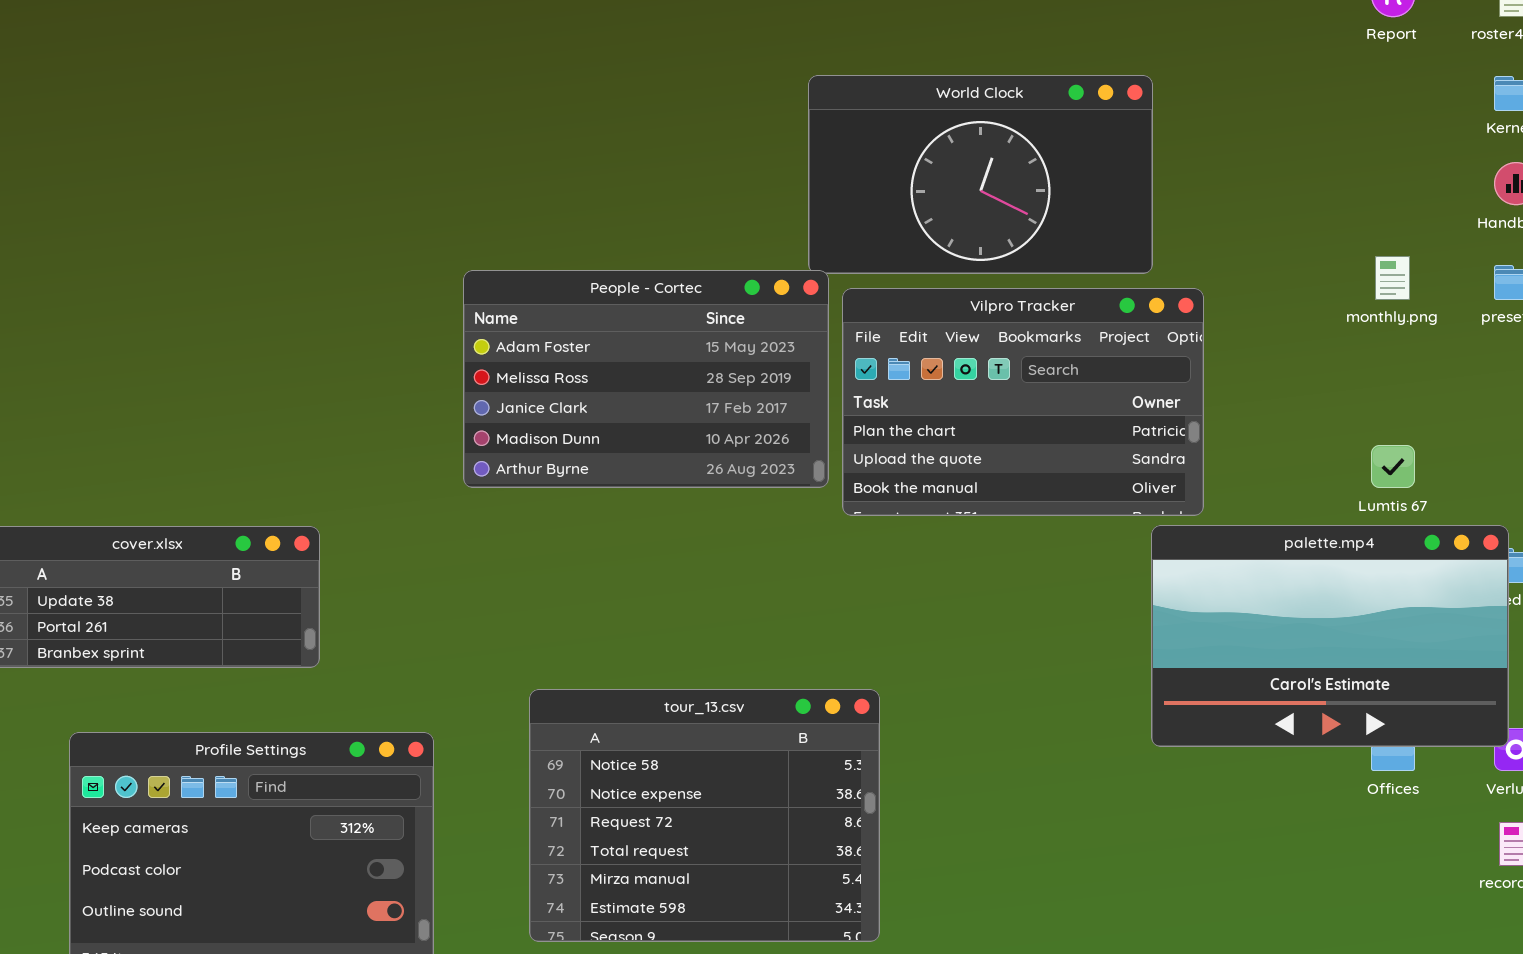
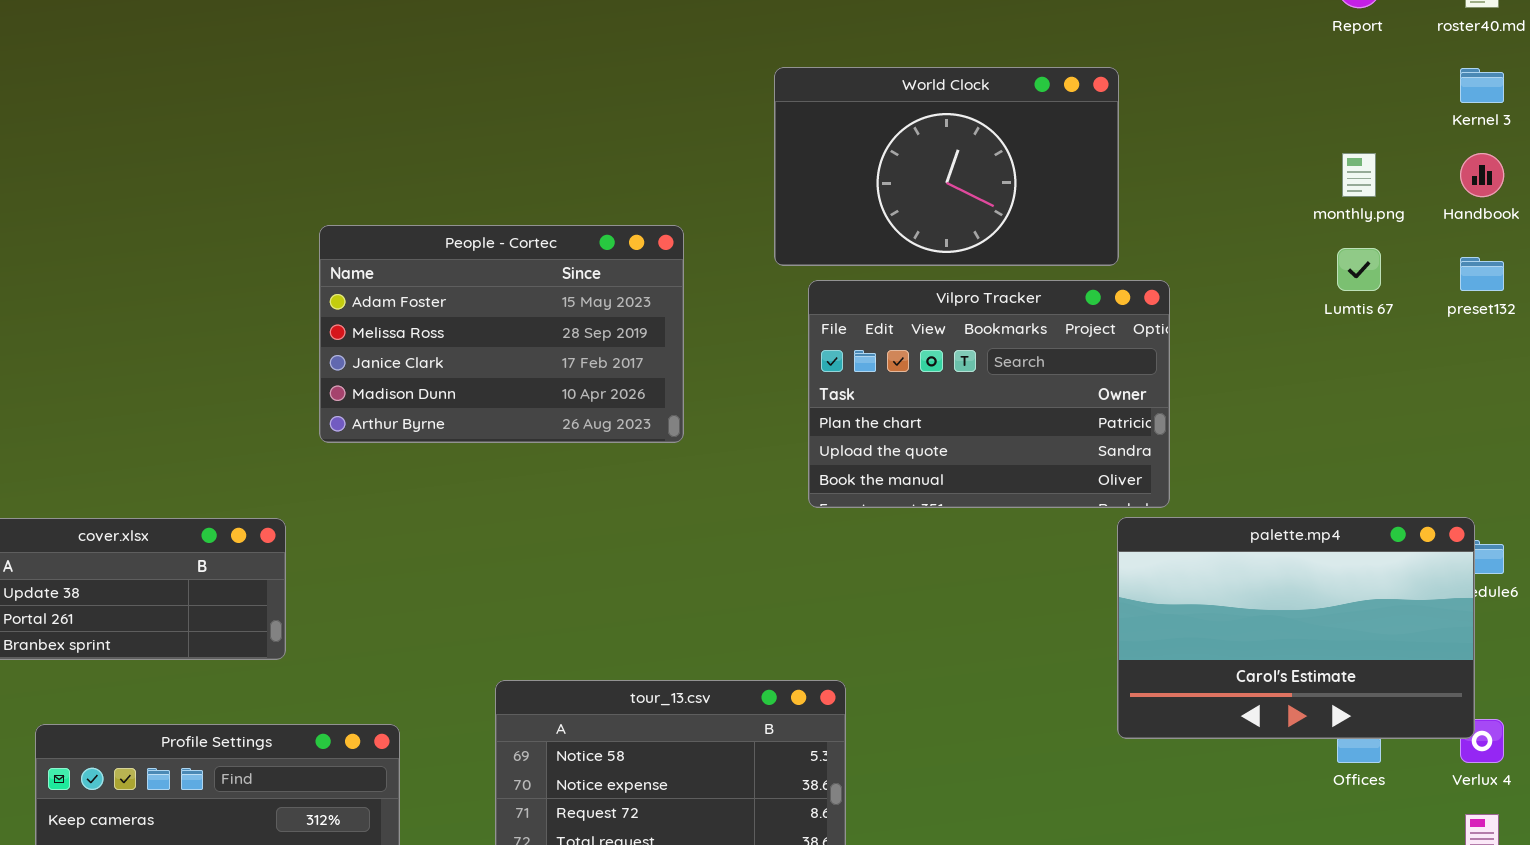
monthly.png: [1375,256,1410,300] -> [1342,153,1376,197], moved
People - Cortec: [463,270,829,488] -> [319,225,684,443], moved
Lumtis 67: [1371,445,1415,488] -> [1337,248,1381,291], moved

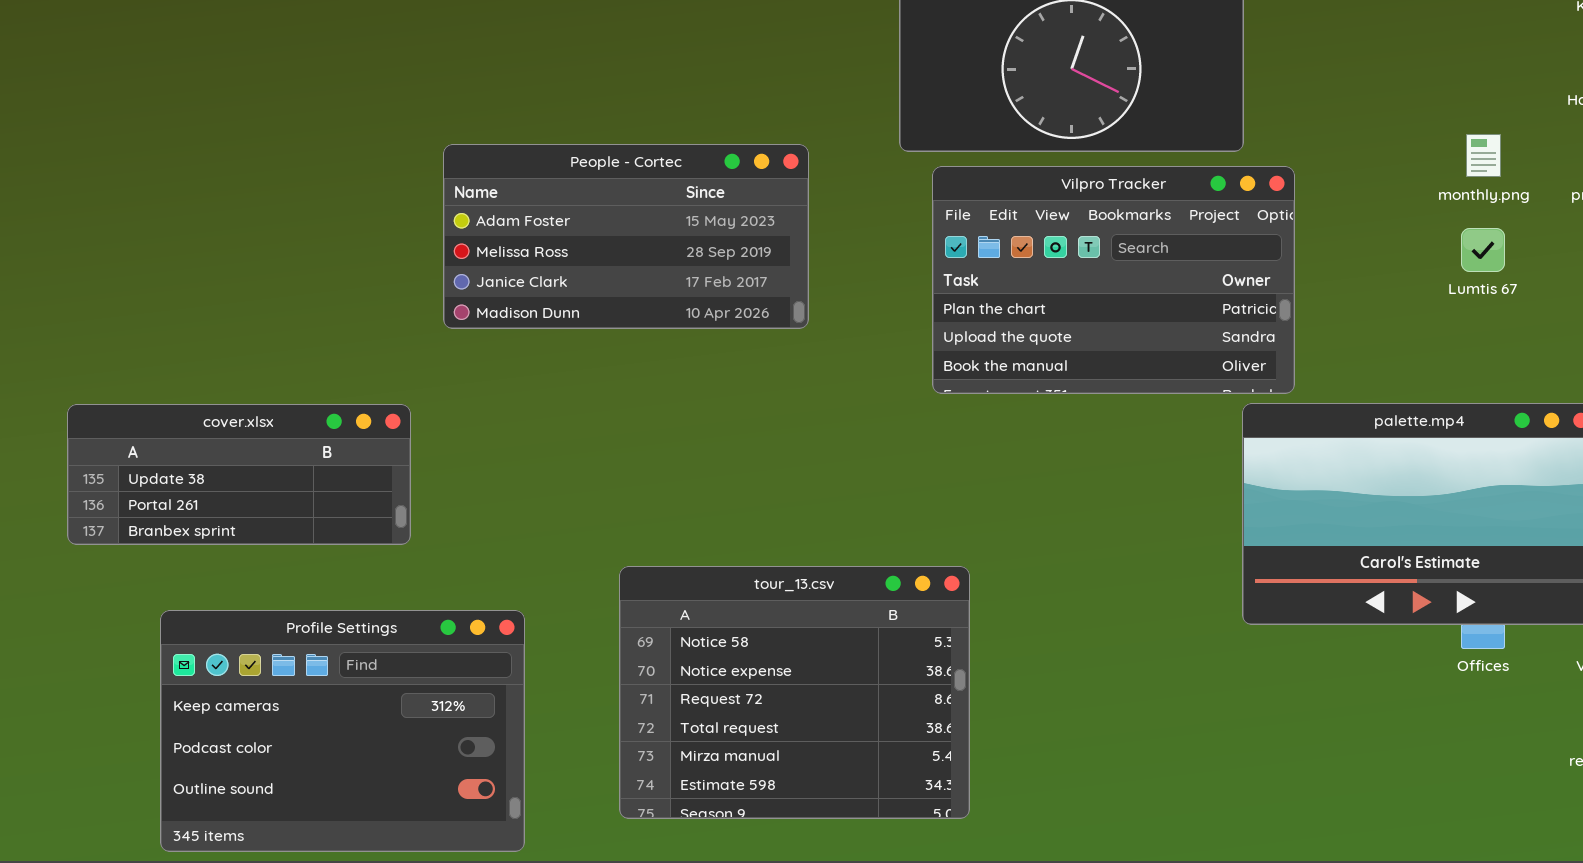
monthly.png: [1342,153,1376,197] -> [1466,134,1501,177], moved
People - Cortec: [319,225,684,443] -> [443,144,809,329], resized
Lumtis 67: [1337,248,1381,291] -> [1461,228,1505,272], moved

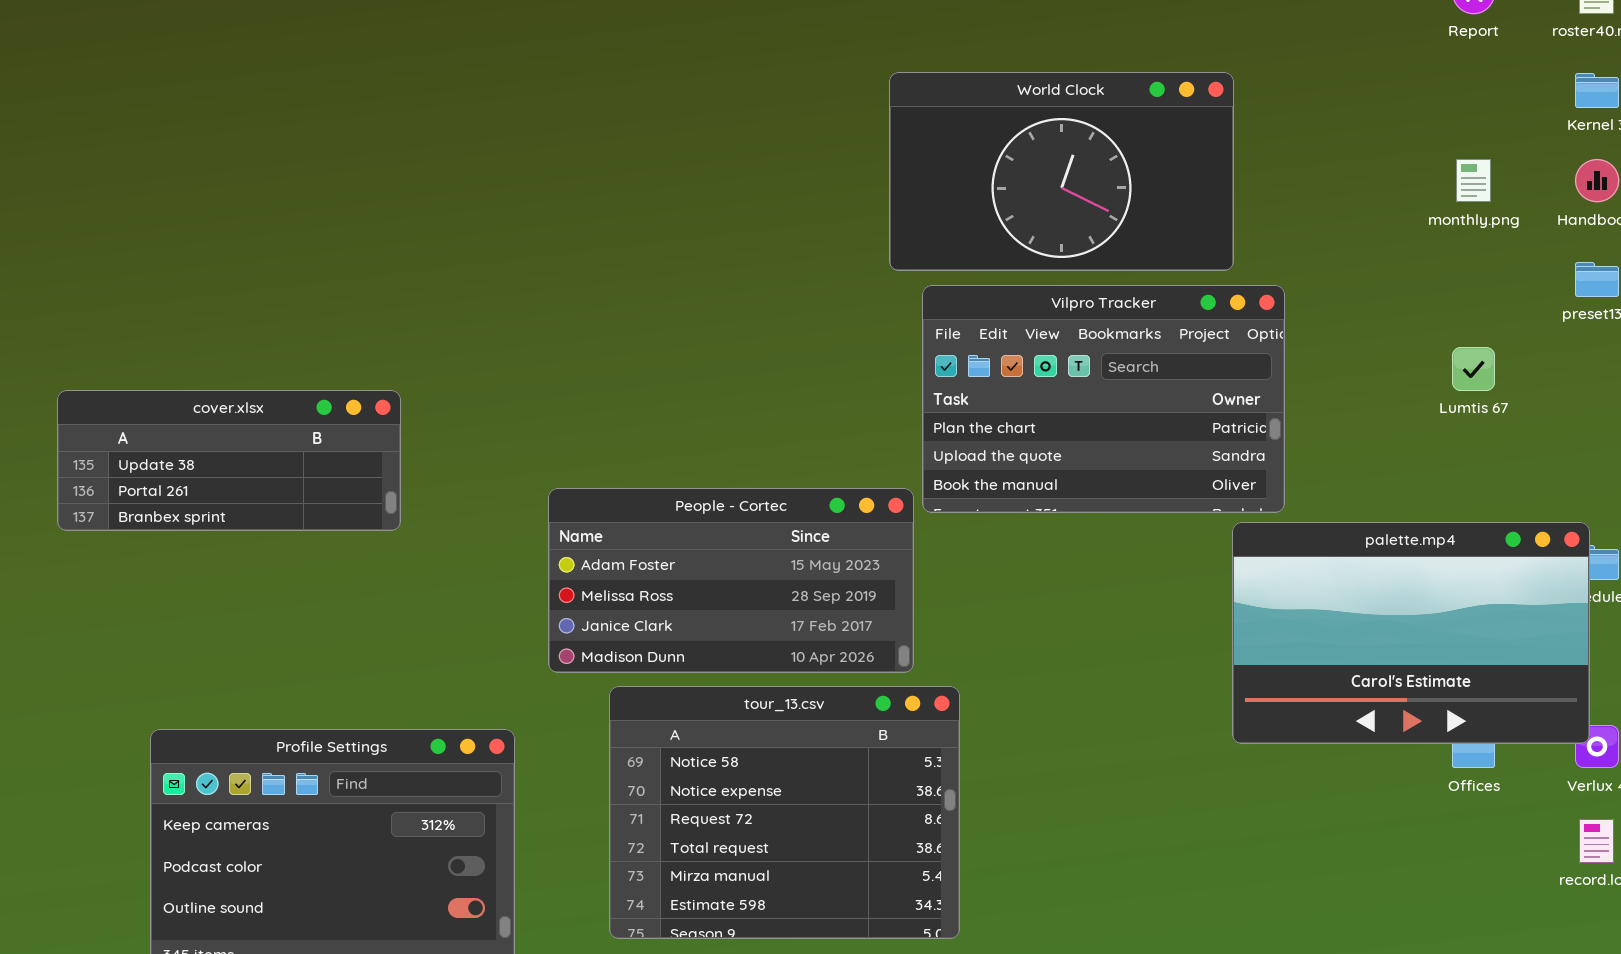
monthly.png: [1466,134,1501,177] -> [1456,159,1491,202], moved
People - Cortec: [443,144,809,329] -> [548,488,914,673], moved
cover.xlsx: [67,404,411,545] -> [57,390,401,531], moved

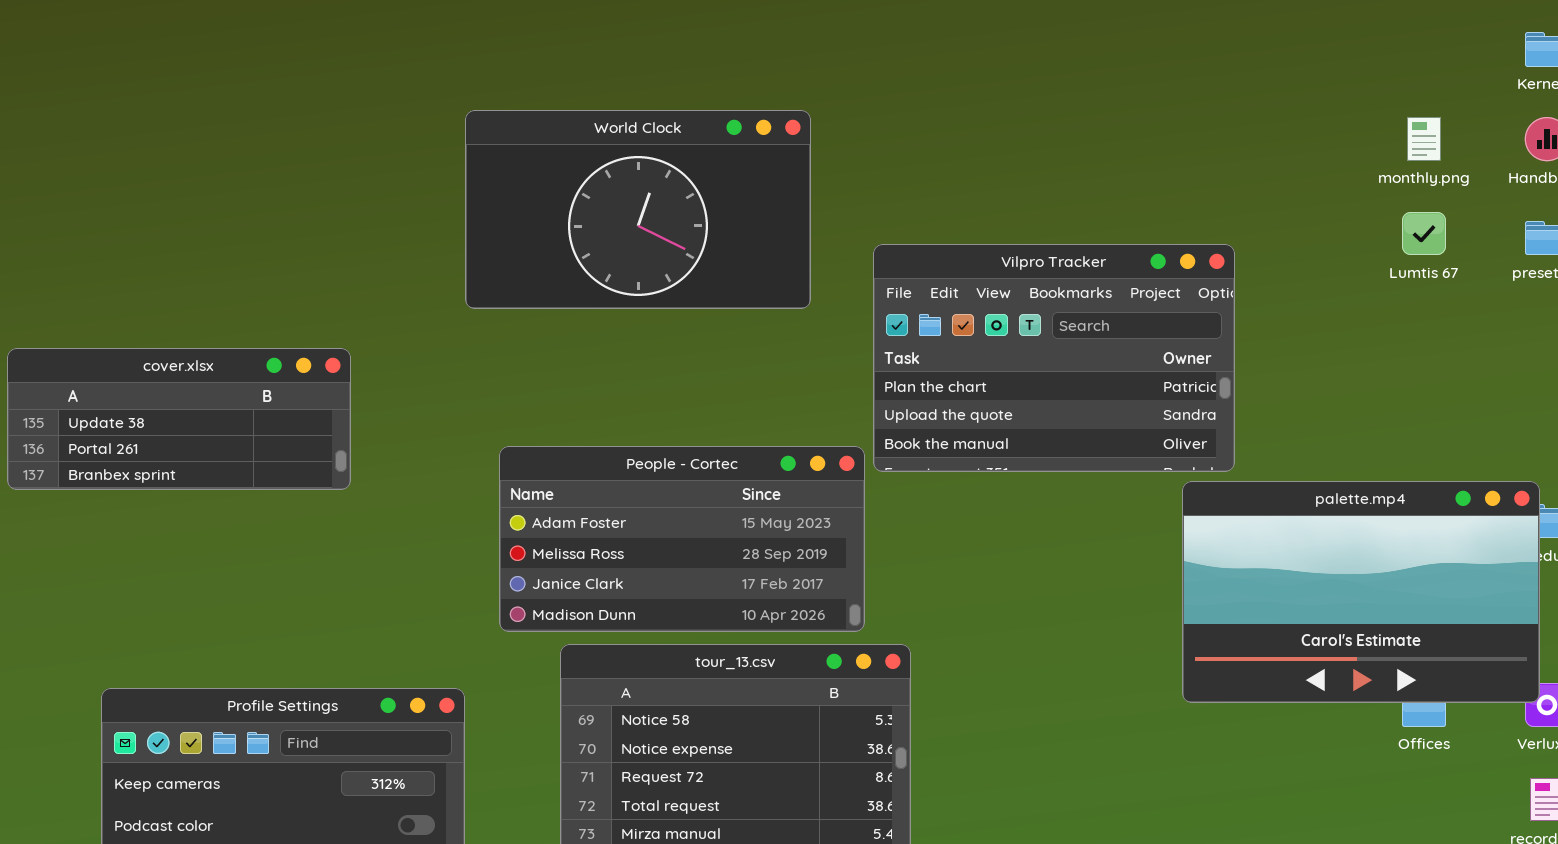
World Clock: [889,72,1234,271] -> [465,110,811,309], moved
Lumtis 67: [1452,347,1495,391] -> [1402,212,1446,255], moved

